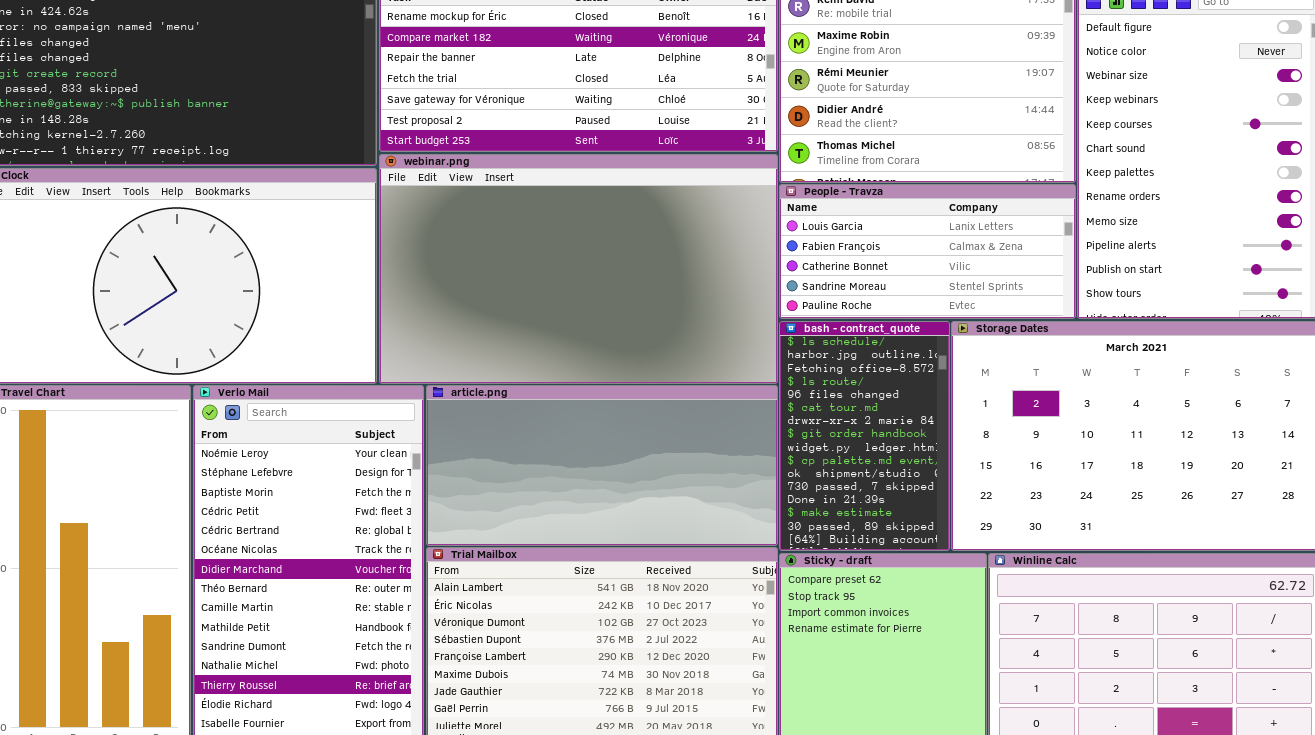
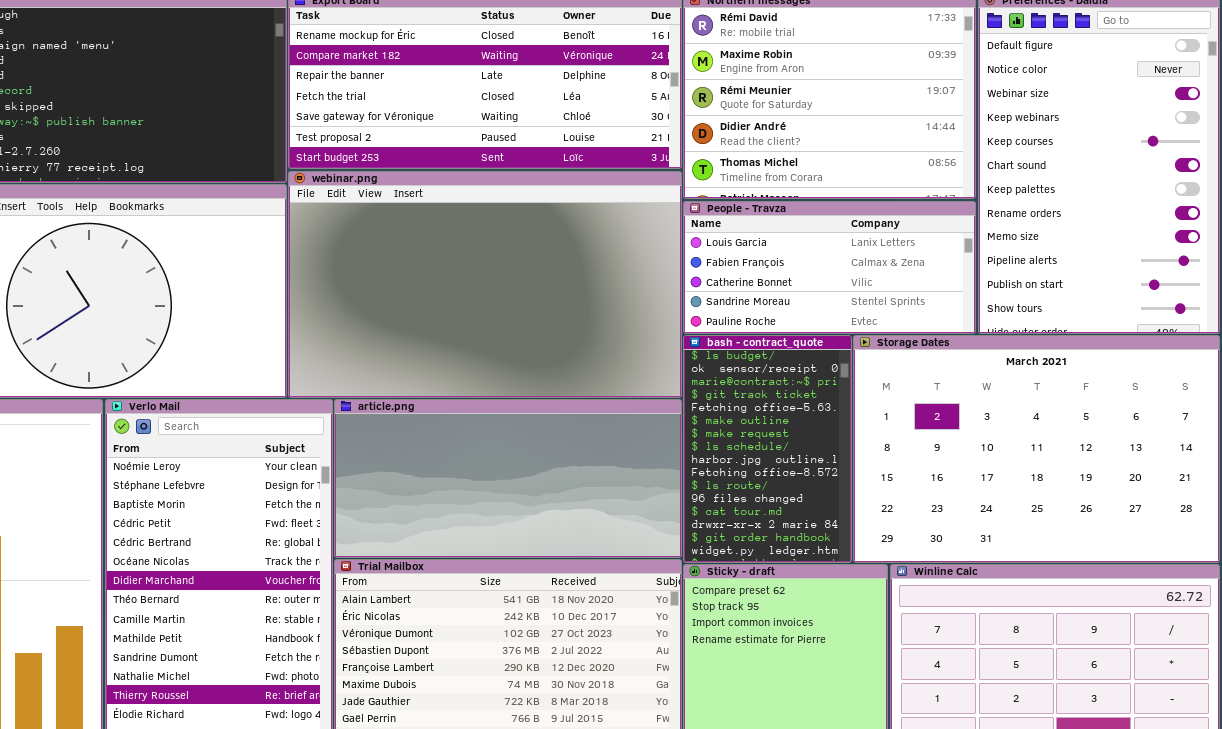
bash - contract_quote: [779,321,950,551] -> [683,335,852,563], scrolled up 7 rows

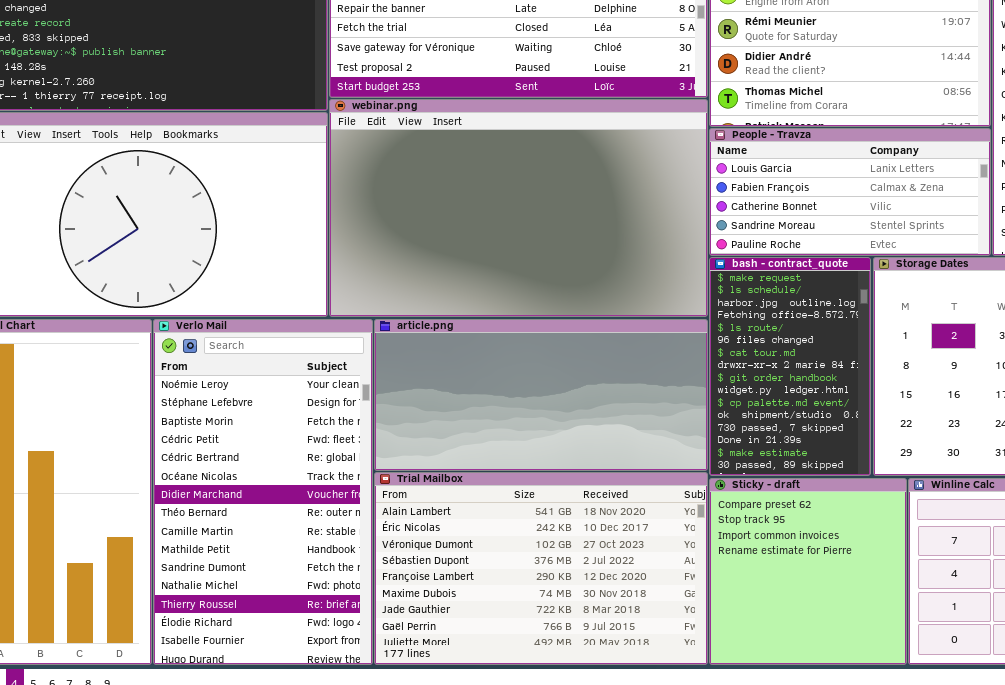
bash - contract_quote: [683,335,852,563] -> [709,257,871,476], scrolled down 6 rows

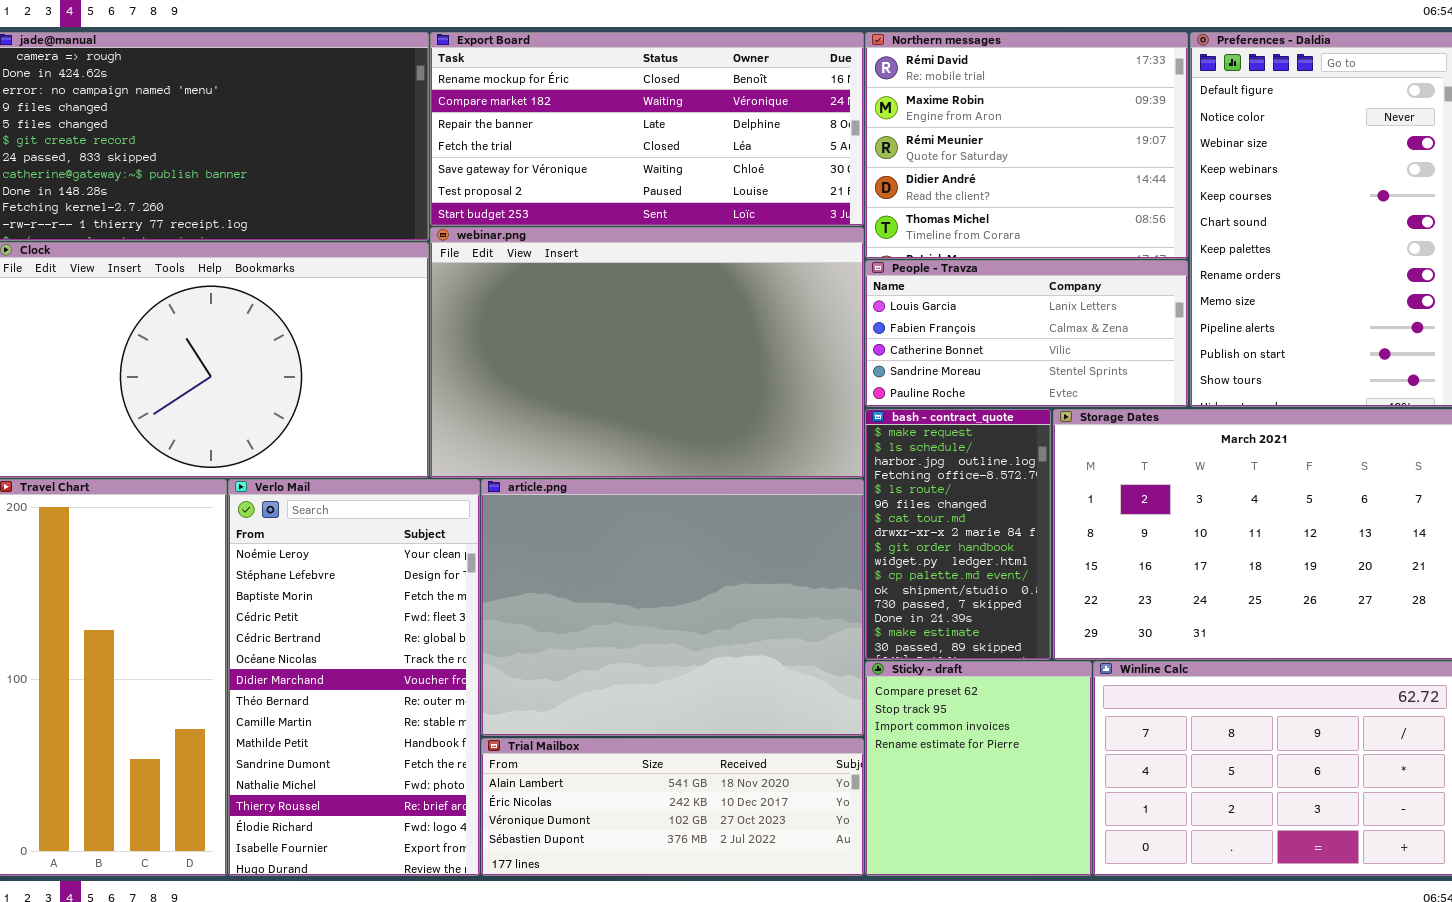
article.png: [374,319,708,471] -> [481,479,864,736], resized
Trial Mailbox: [374,472,708,665] -> [481,738,864,876], resized

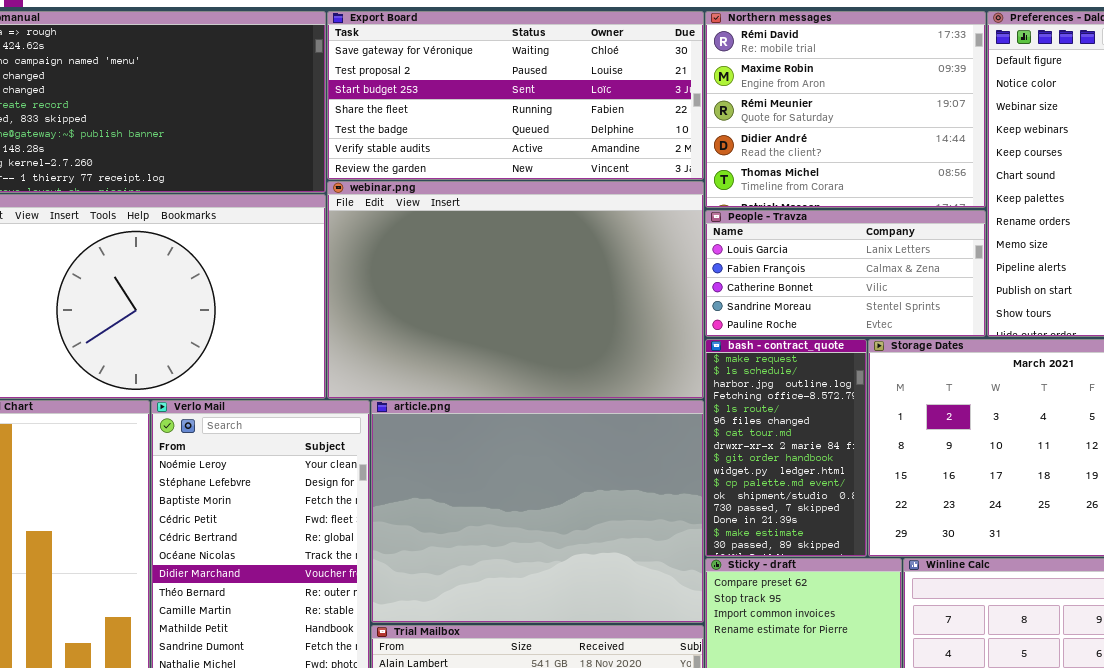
Export Board: [430,32,864,226] -> [327,11,704,180], scrolled down 4 rows

